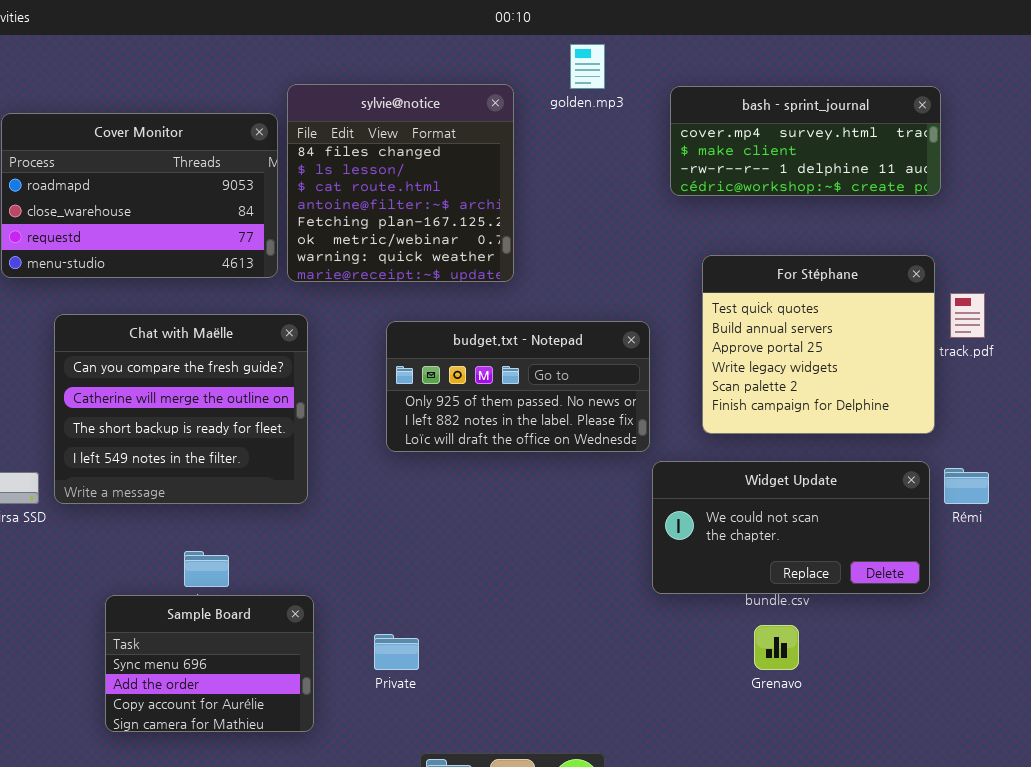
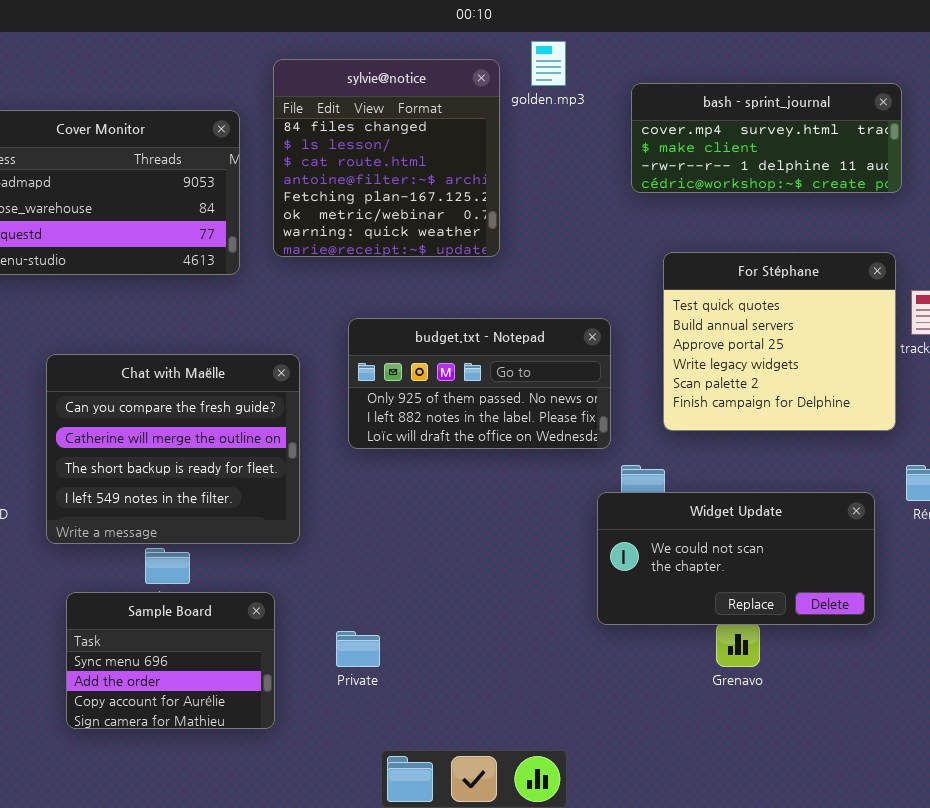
sylvie@notice: [287,84,514,282] -> [273,59,500,257], moved
Chat with Maëlle: [54,314,308,504] -> [46,354,300,544], moved
Widget Update: [652,461,930,594] -> [597,492,875,625], moved

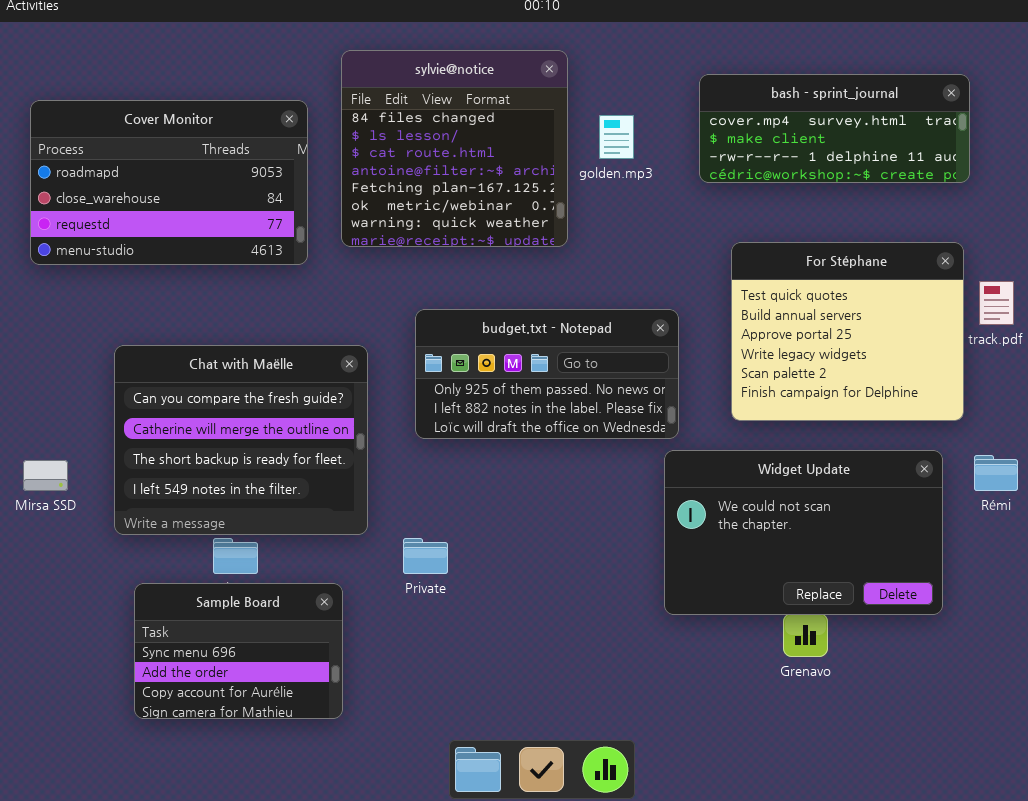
golden.mp3: [531,41,566,86] -> [599,115,634,159], moved
Widget Update: [597,492,875,625] -> [664,450,943,615], resized
Private: [336,631,380,667] -> [403,538,448,574], moved

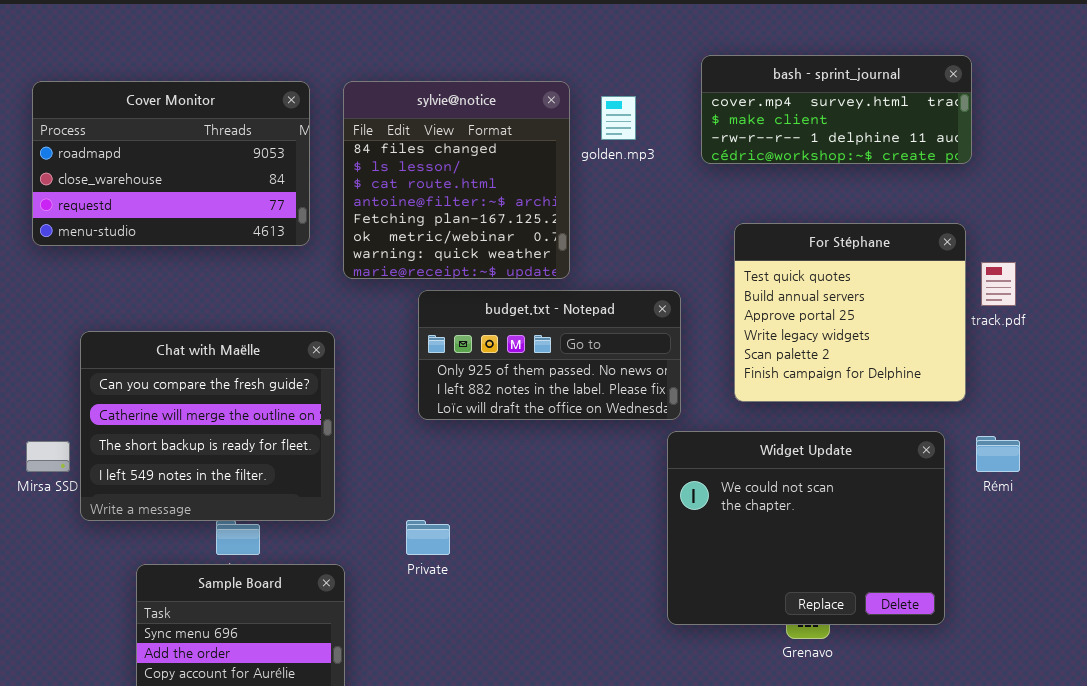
sylvie@notice: [341,50,568,247] -> [343,81,570,279], moved
Chat with Maëlle: [114,345,368,535] -> [80,331,335,521], moved
Widget Update: [664,450,943,615] -> [667,431,945,625], resized

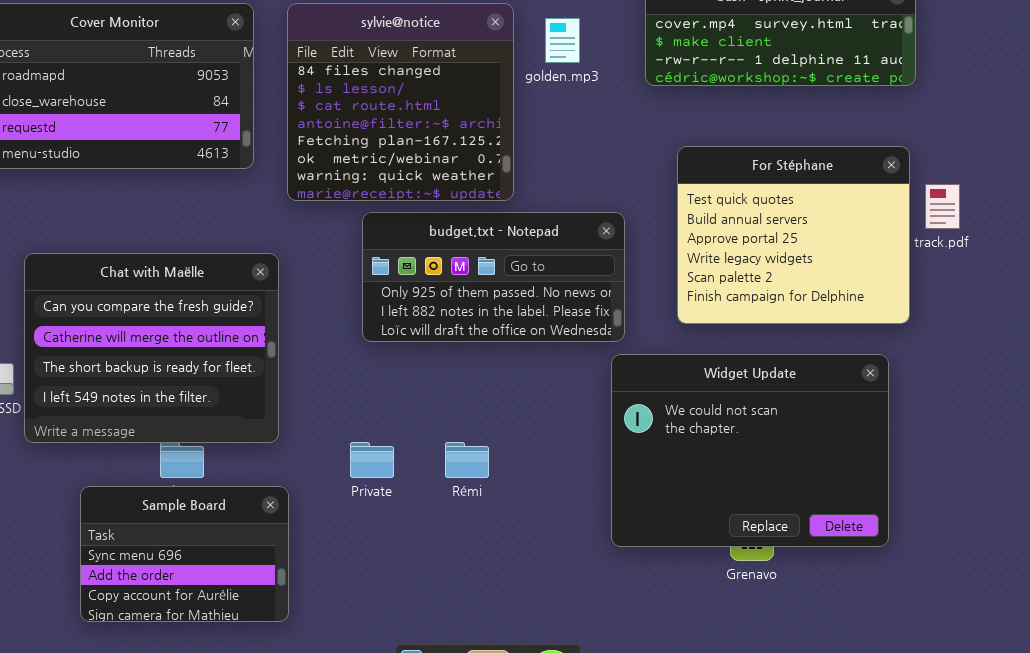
Rémi: [976,436,1020,472] -> [445,442,489,478], moved

